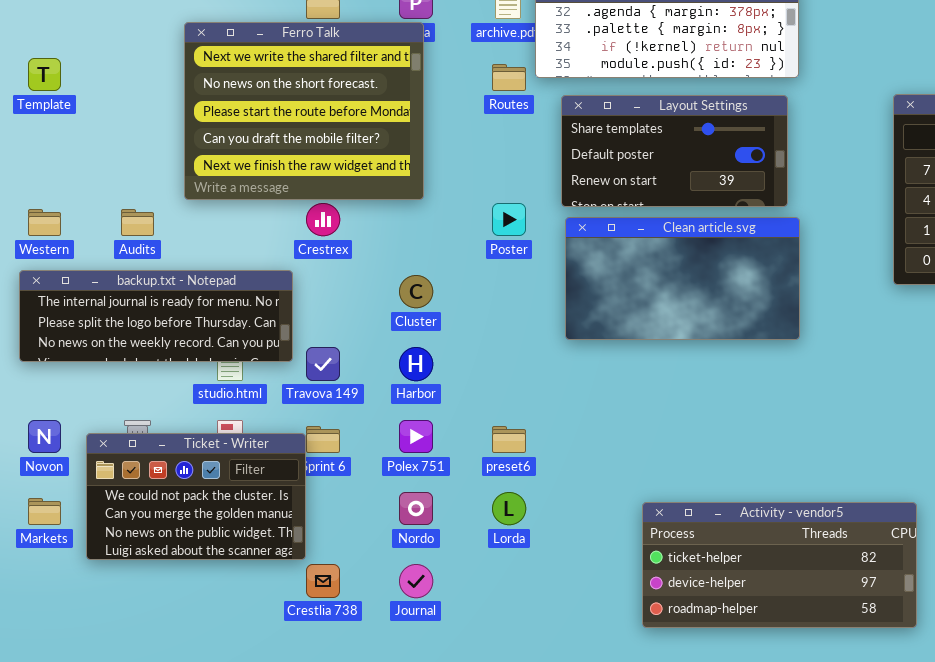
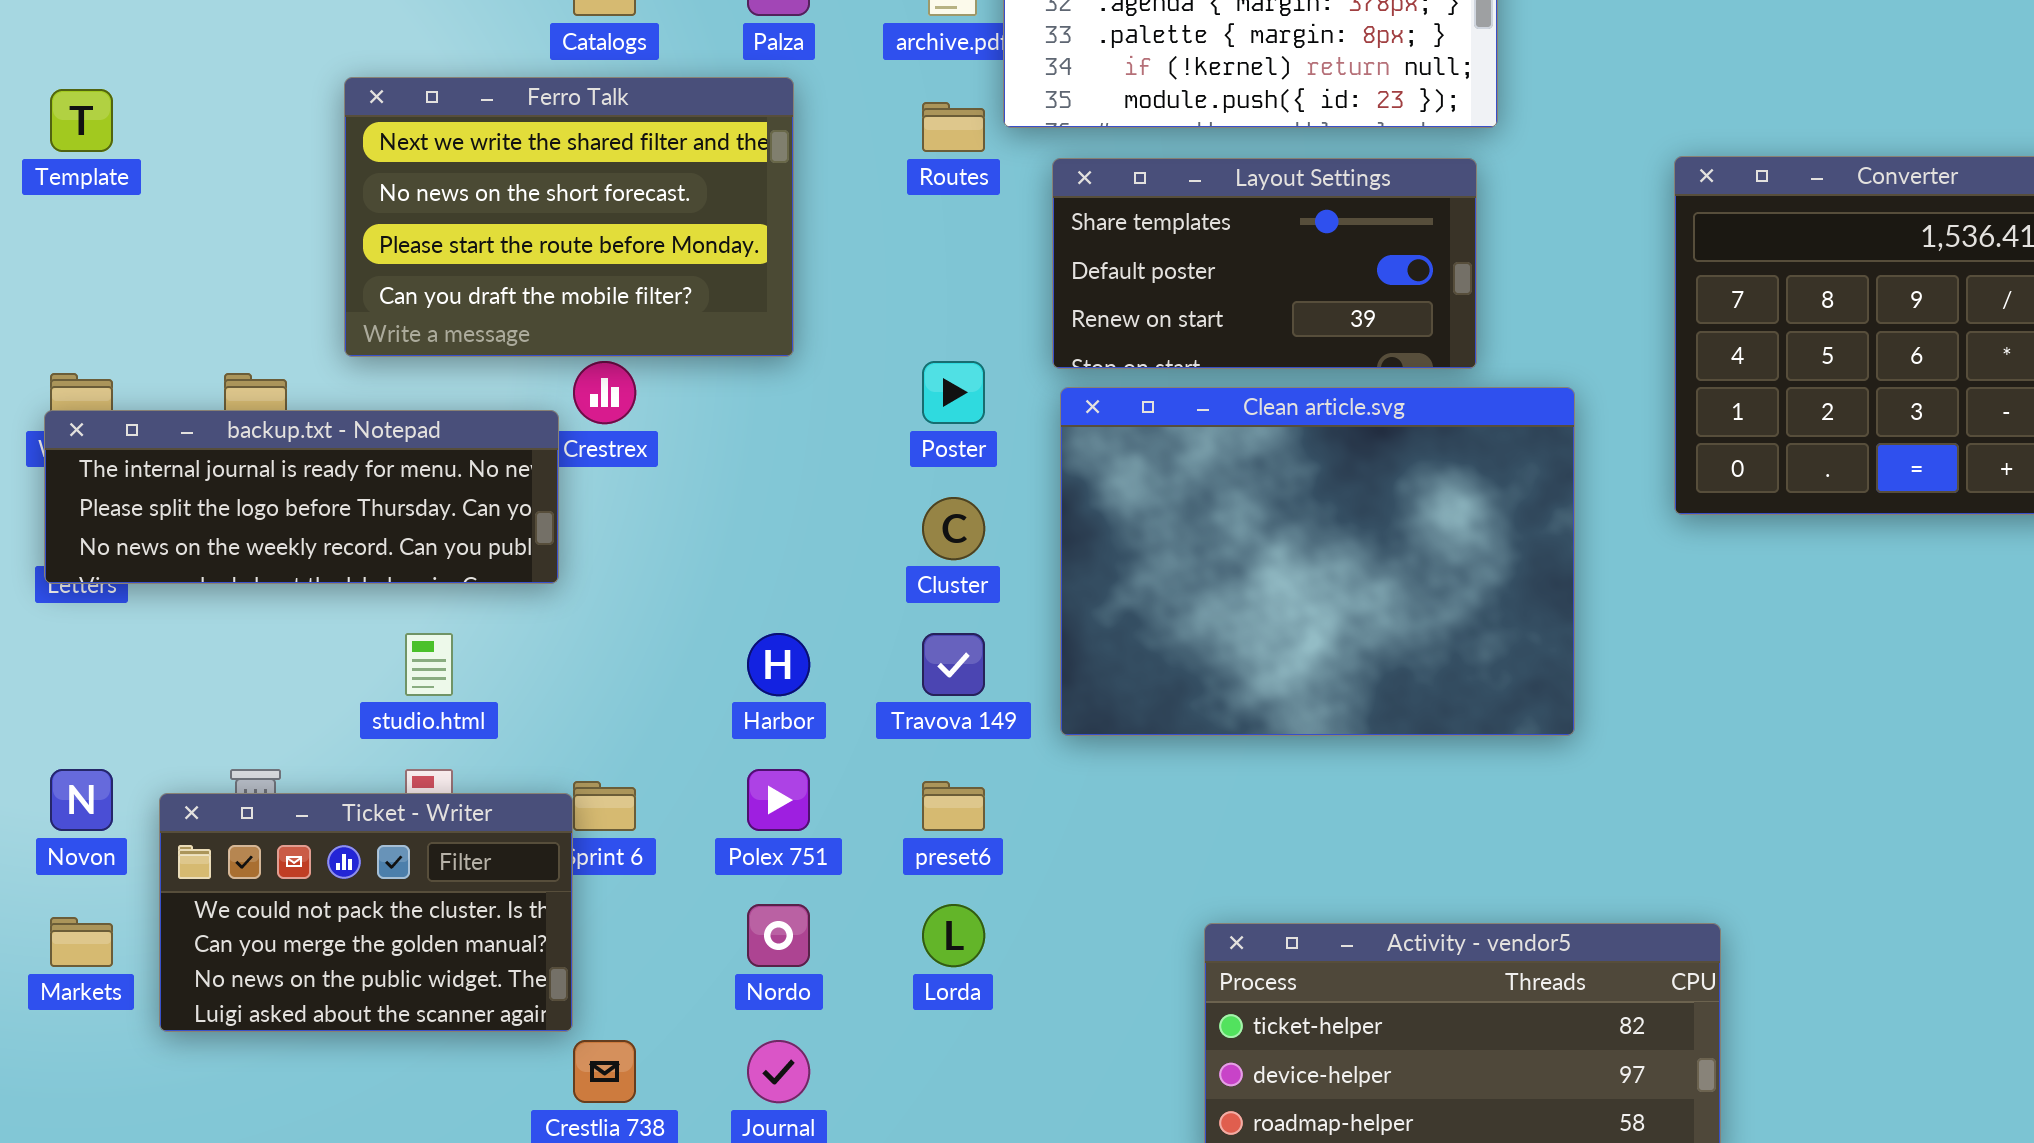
Ferro Talk: [184,22,424,200] -> [344,77,794,357], resized
Clean article.svg: [565,217,800,340] -> [1060,387,1575,736], resized
backup.txt - Notepad: [19,270,293,362] -> [44,410,559,584], moved
Cluster: [399,275,433,308] -> [922,497,985,560], moved
Travova 149: [306,347,340,381] -> [922,633,985,696], moved

